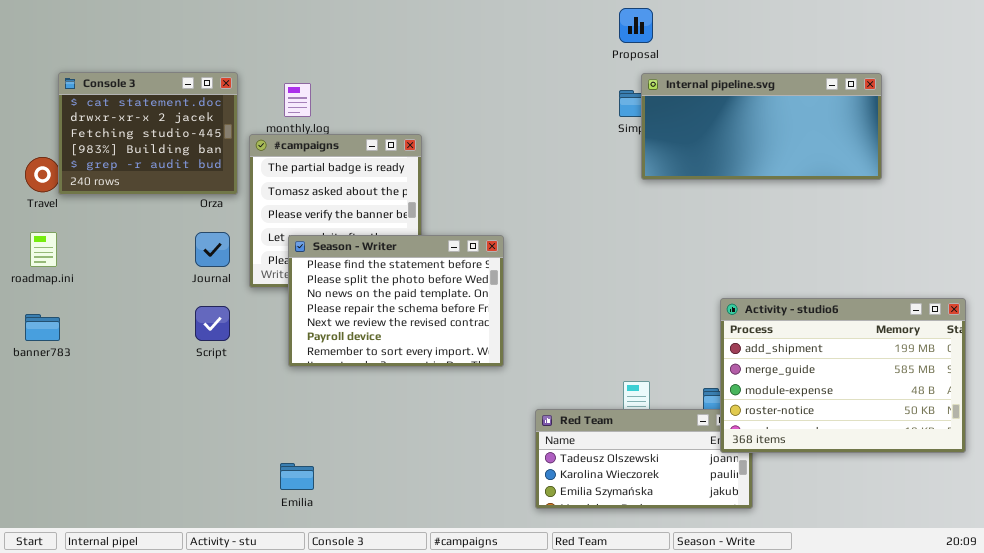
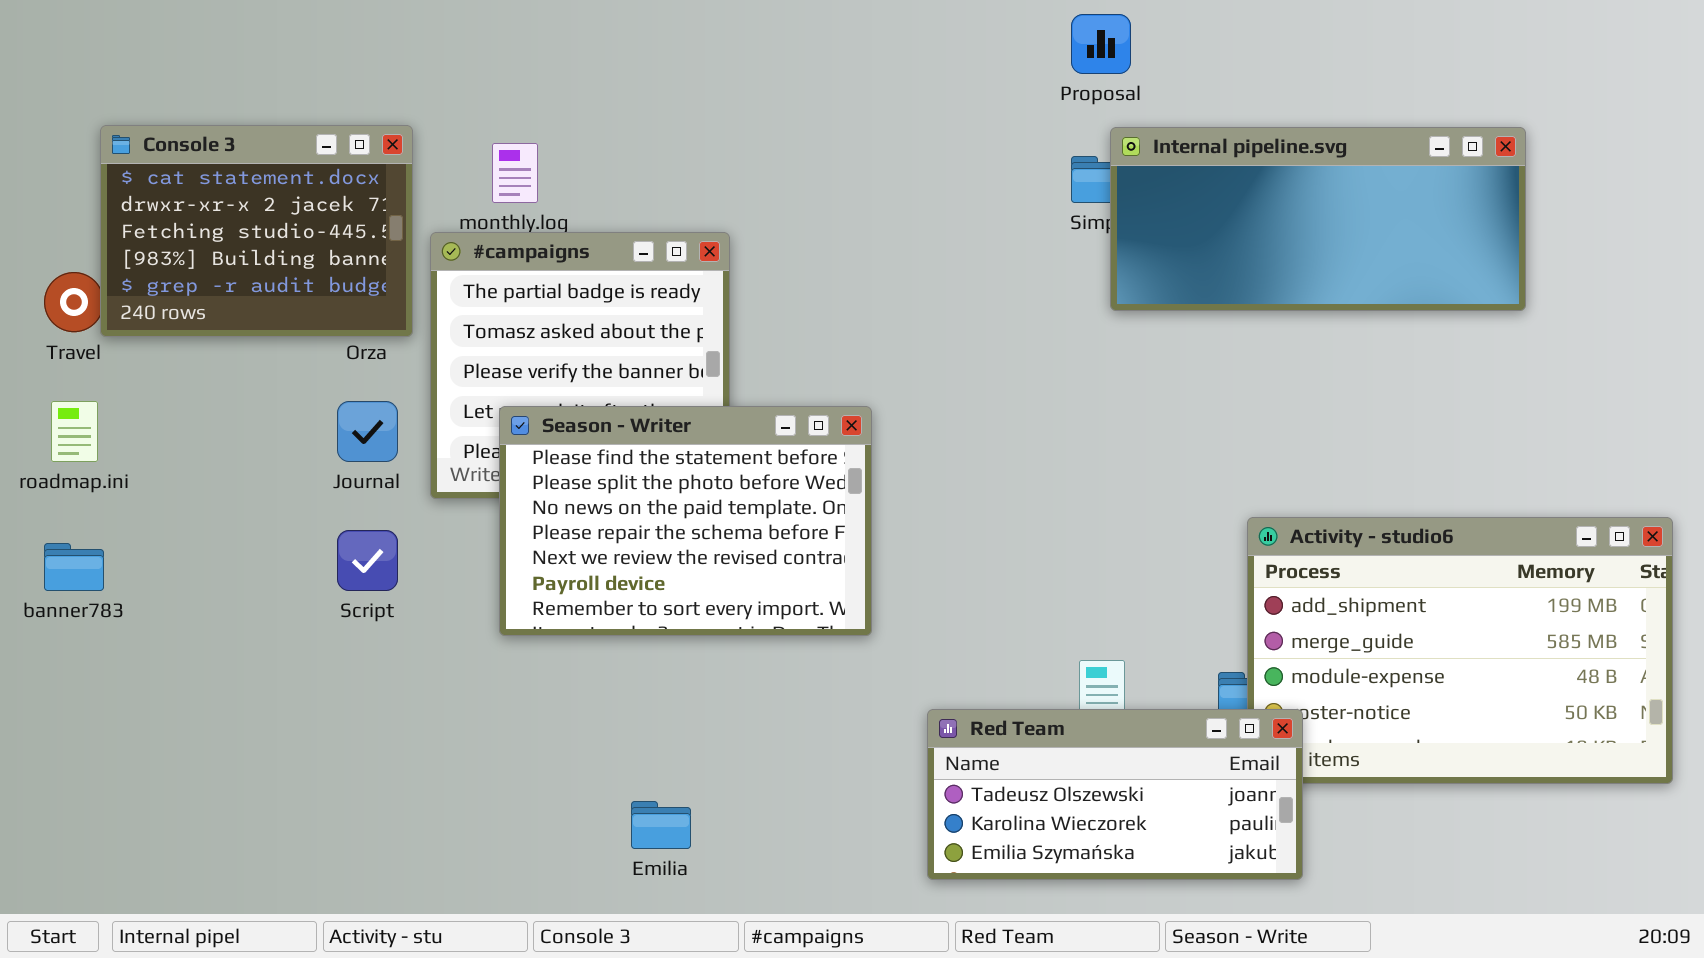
Red Team: [535,409,753,509] -> [927,709,1303,880], raised
Emilia: [280,463,314,490] -> [631,801,691,849], moved

